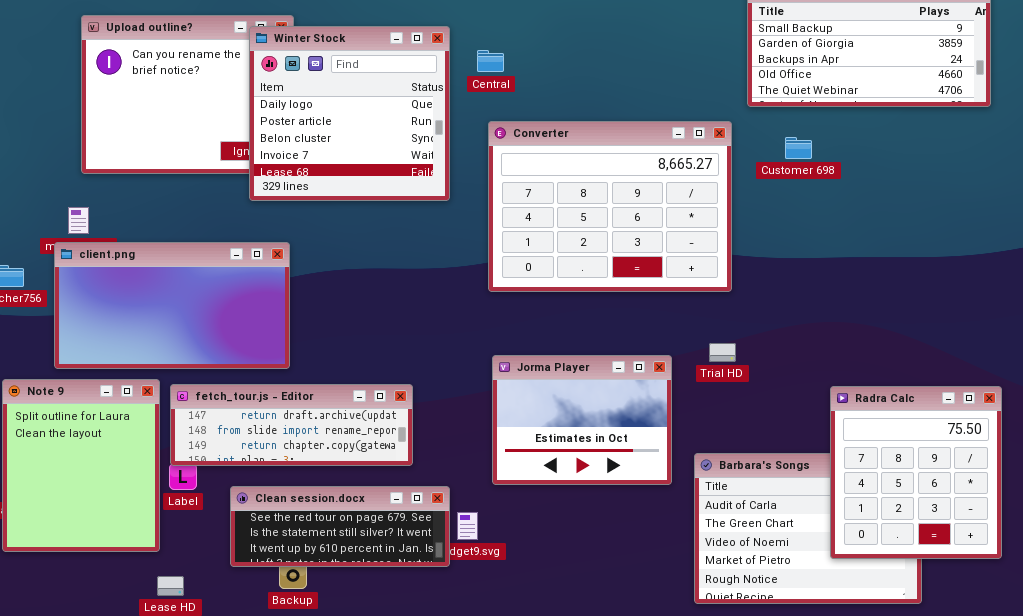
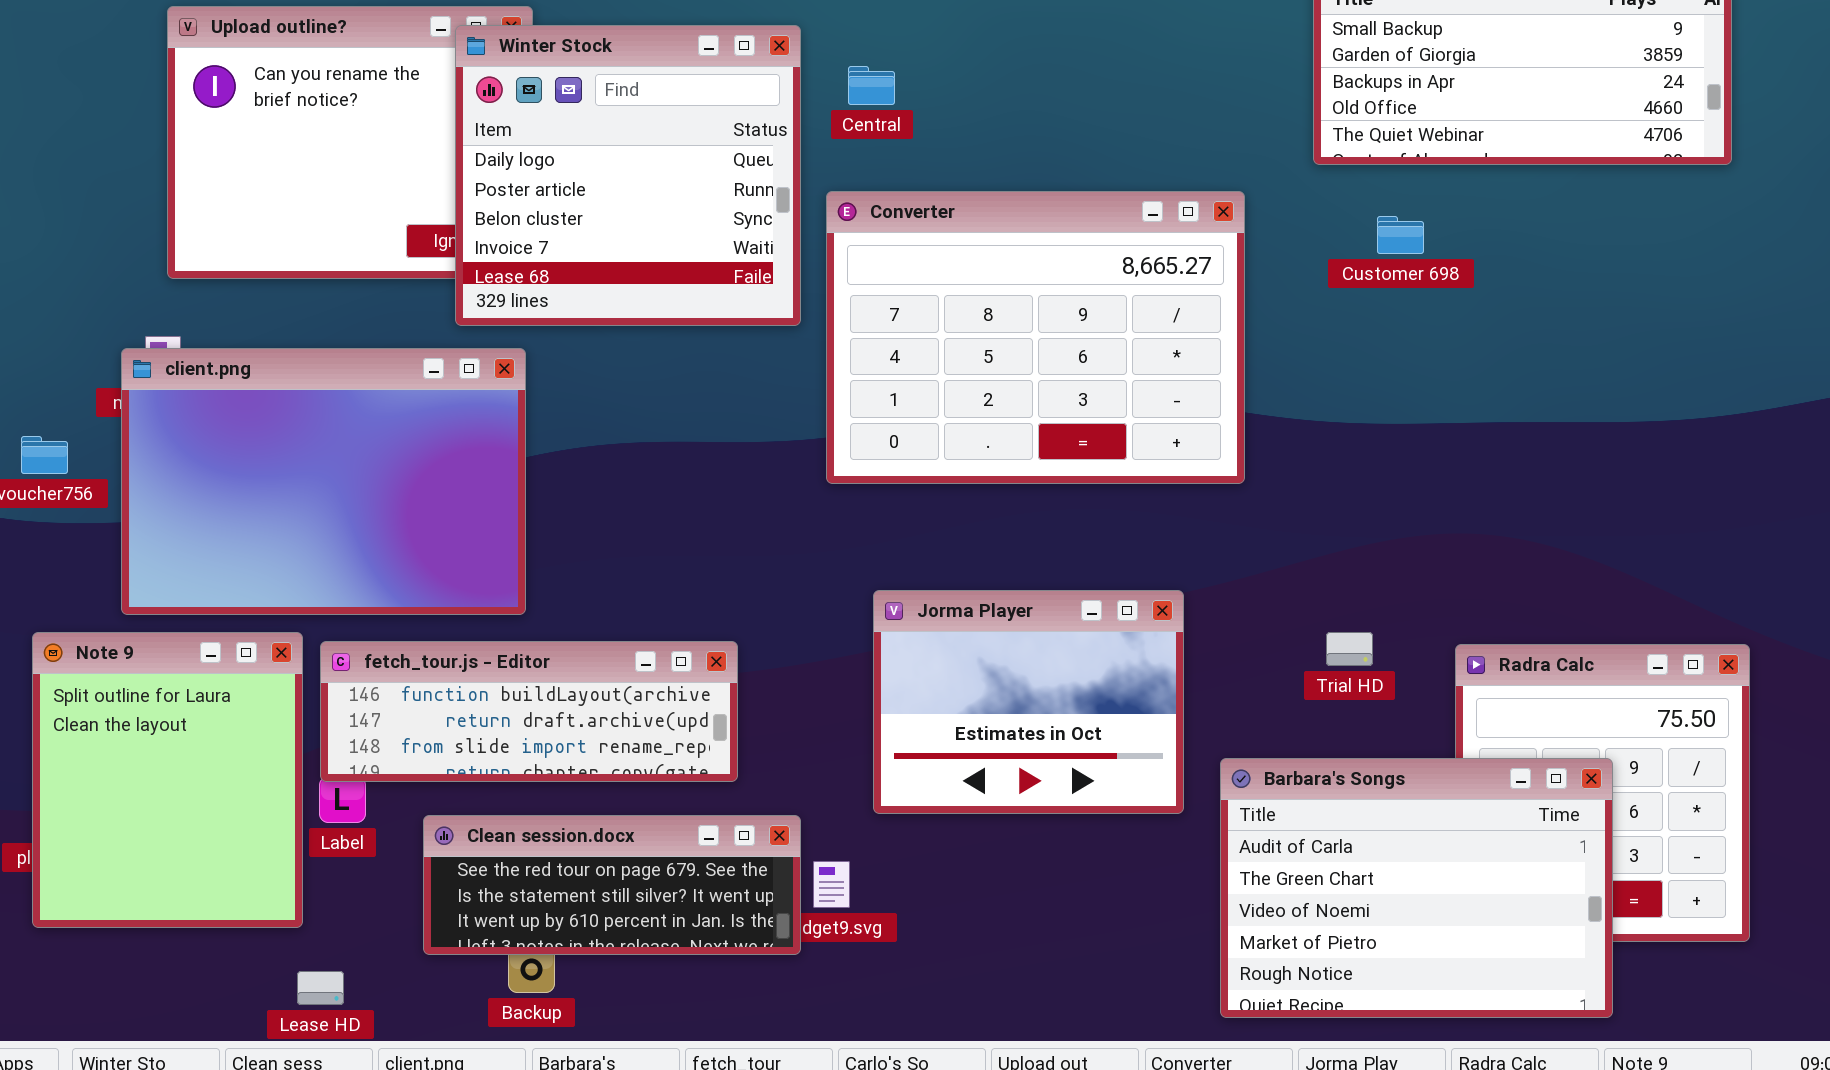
Converter: [488,121,732,292] -> [826,191,1245,484], moved
client.png: [54,242,290,369] -> [121,348,526,615], resized
Trial HD: [709,343,736,362] -> [1326,632,1373,666], moved
fetch_tour.js - Editor: [170,384,413,466] -> [320,641,738,782], scrolled up 1 row
Barbara's Songs: [694,453,922,604] -> [1220,758,1613,1018], raised

